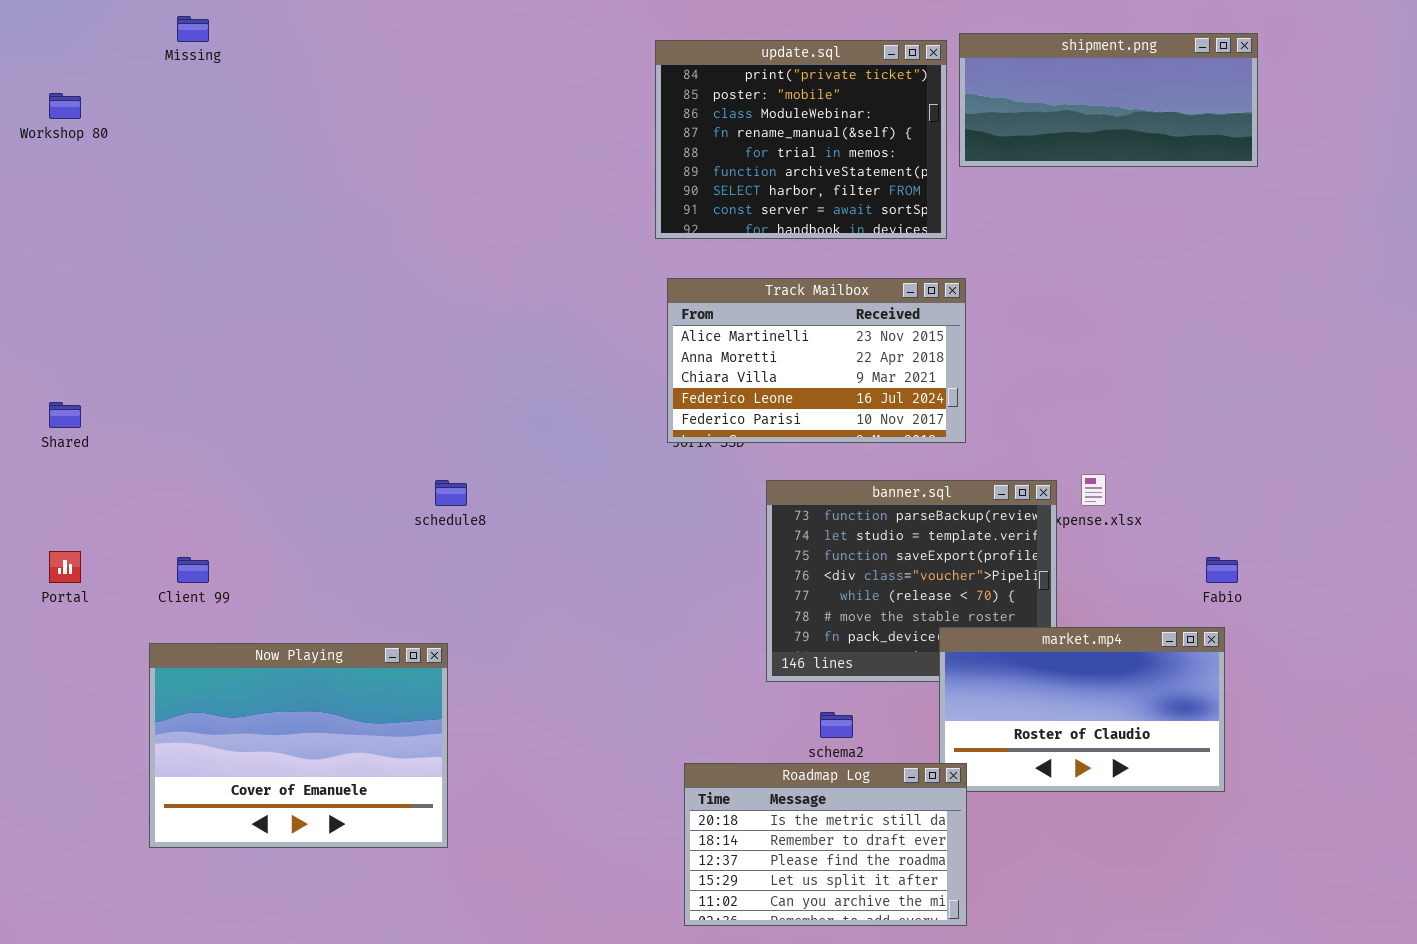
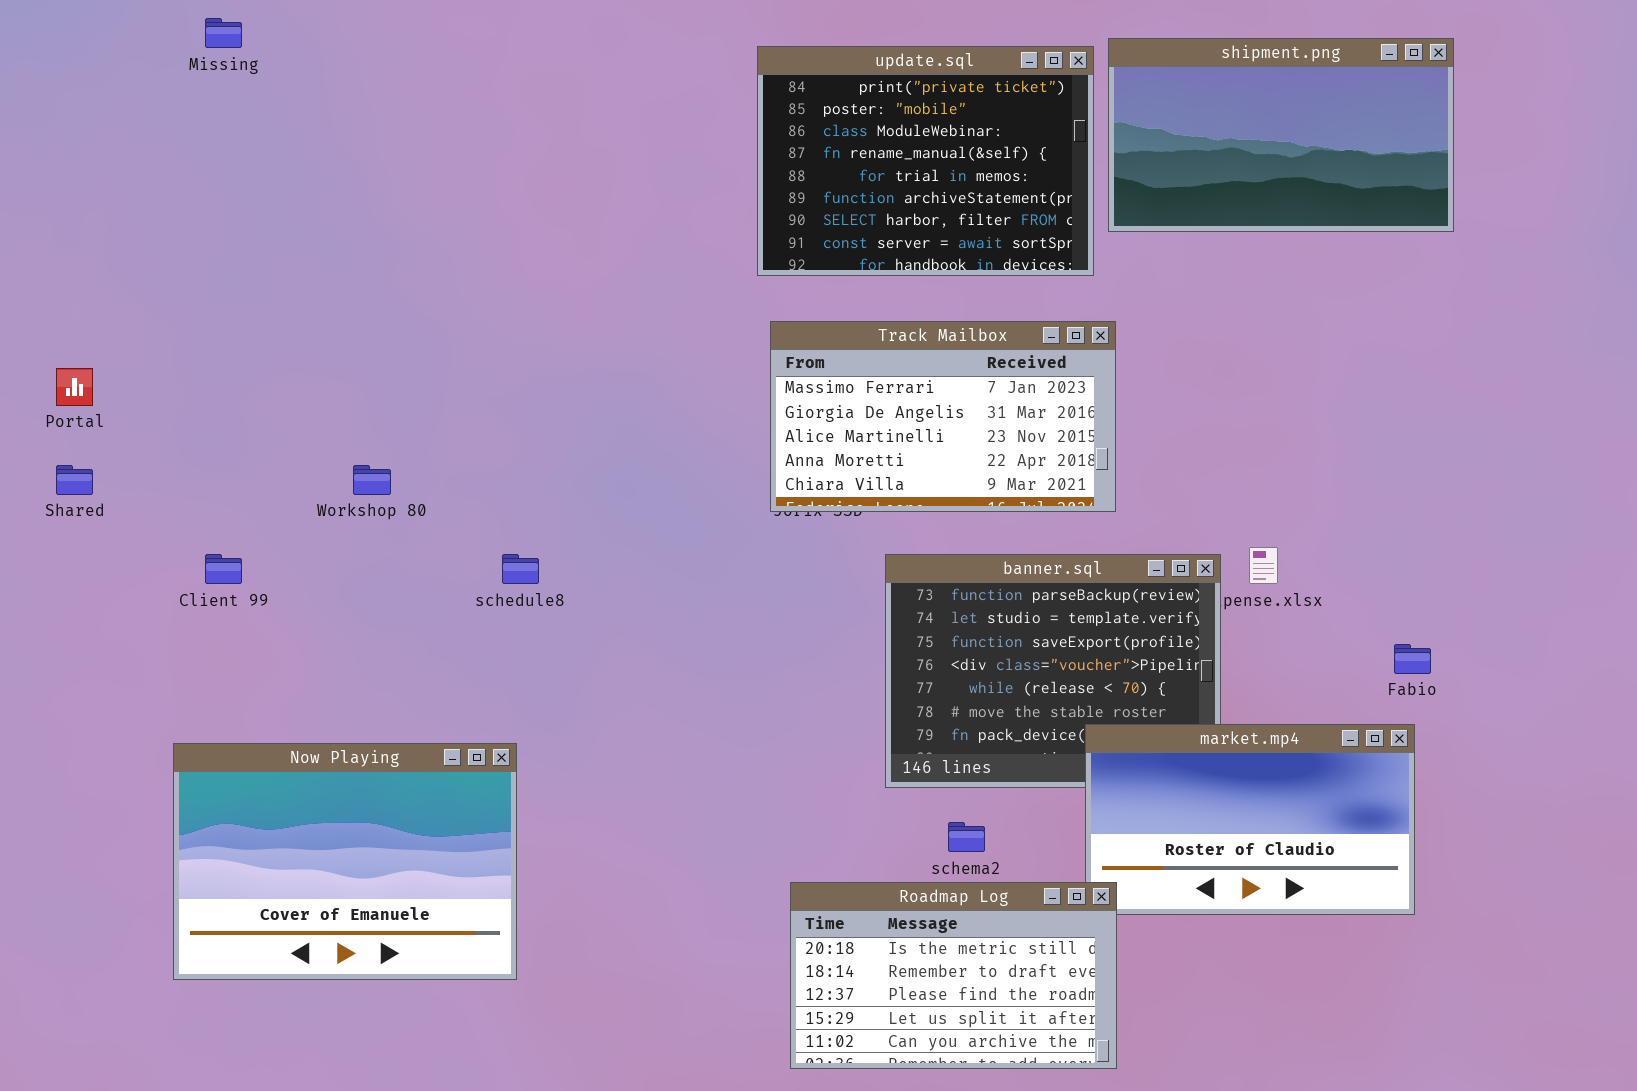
shipment.png: [959,33,1258,167] -> [1108,38,1454,232], resized
Workshop 80: [49,93,81,119] -> [353,465,391,495], moved
Track Mailbox: [667,278,966,443] -> [770,321,1116,512], scrolled up 2 rows
Portal: [49,551,81,583] -> [56,368,93,406], moved
Client 99: [177,557,209,583] -> [205,554,242,584], moved

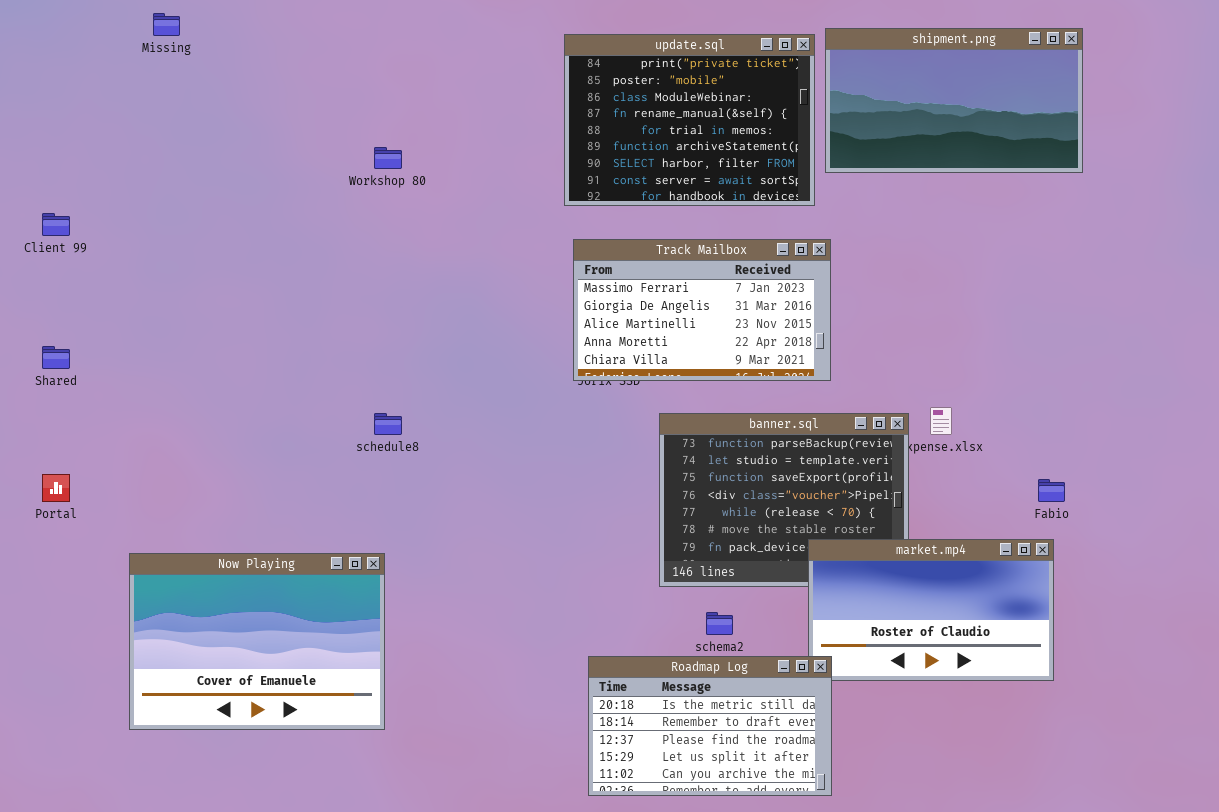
Portal: [56,368,93,406] -> [42,474,70,502], moved
Workshop 80: [353,465,391,495] -> [374,147,402,169], moved
Client 99: [205,554,242,584] -> [42,213,70,236], moved

